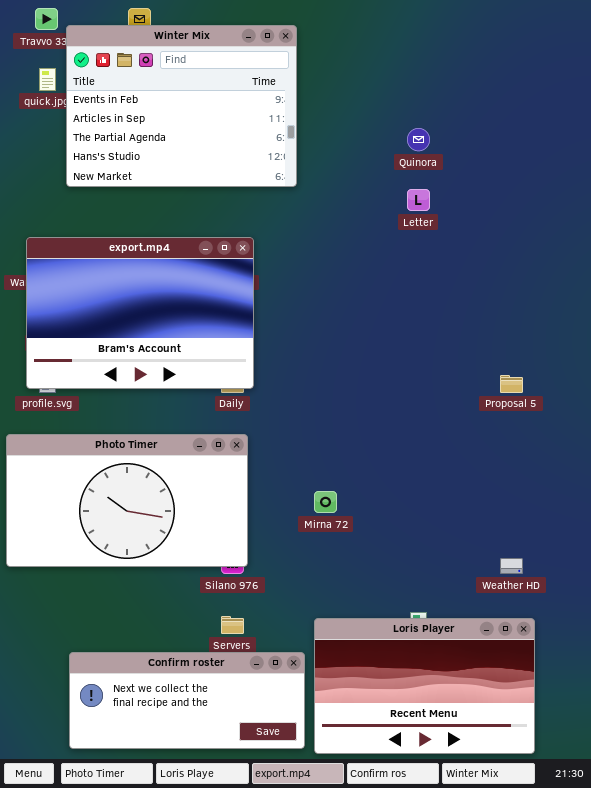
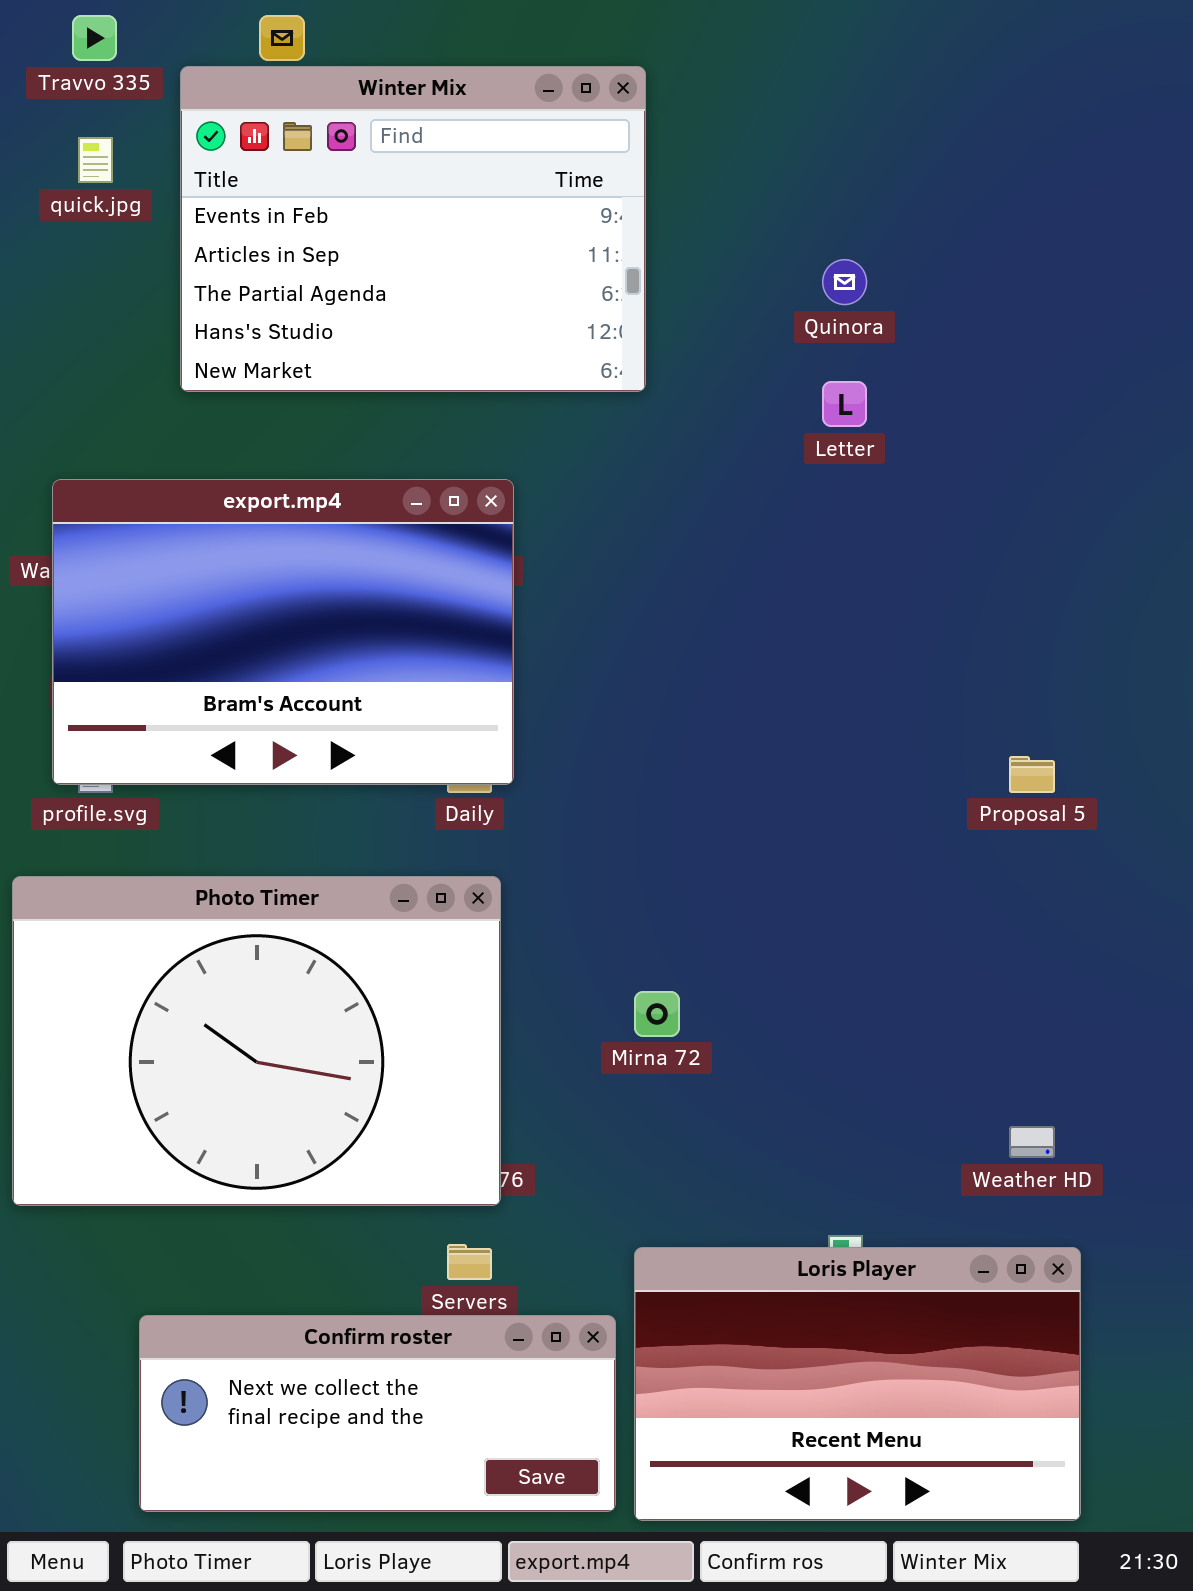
Winter Mix: [66,25,297,187] -> [180,66,646,392], moved
Photo Timer: [6,434,248,567] -> [12,876,501,1206], resized

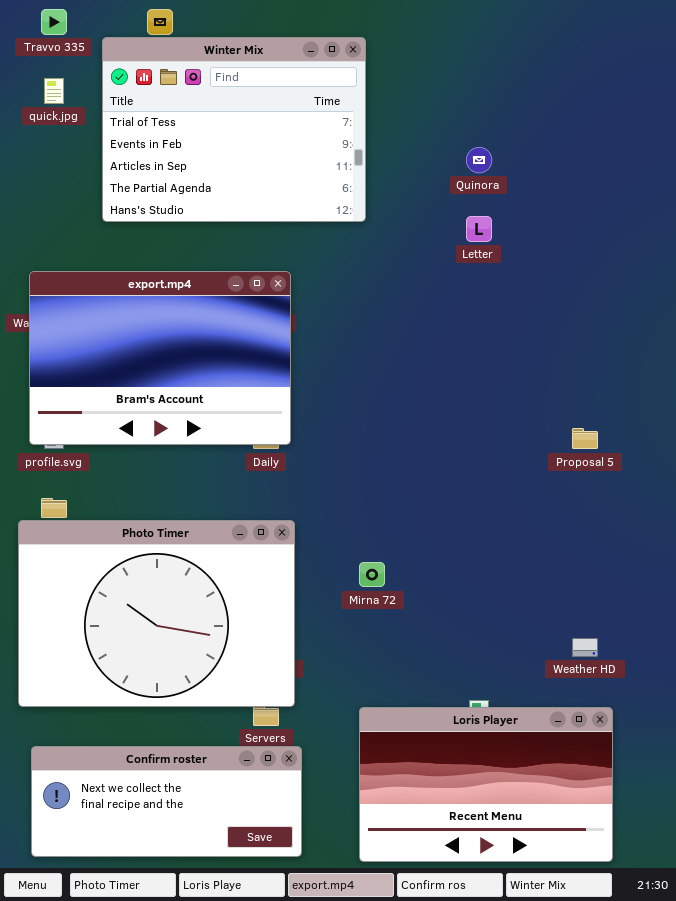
Winter Mix: [180,66,646,392] -> [102,37,366,222], scrolled up 1 row
Photo Timer: [12,876,501,1206] -> [18,520,295,707], moved
Confirm roster: [139,1315,616,1512] -> [31,746,302,857], moved

